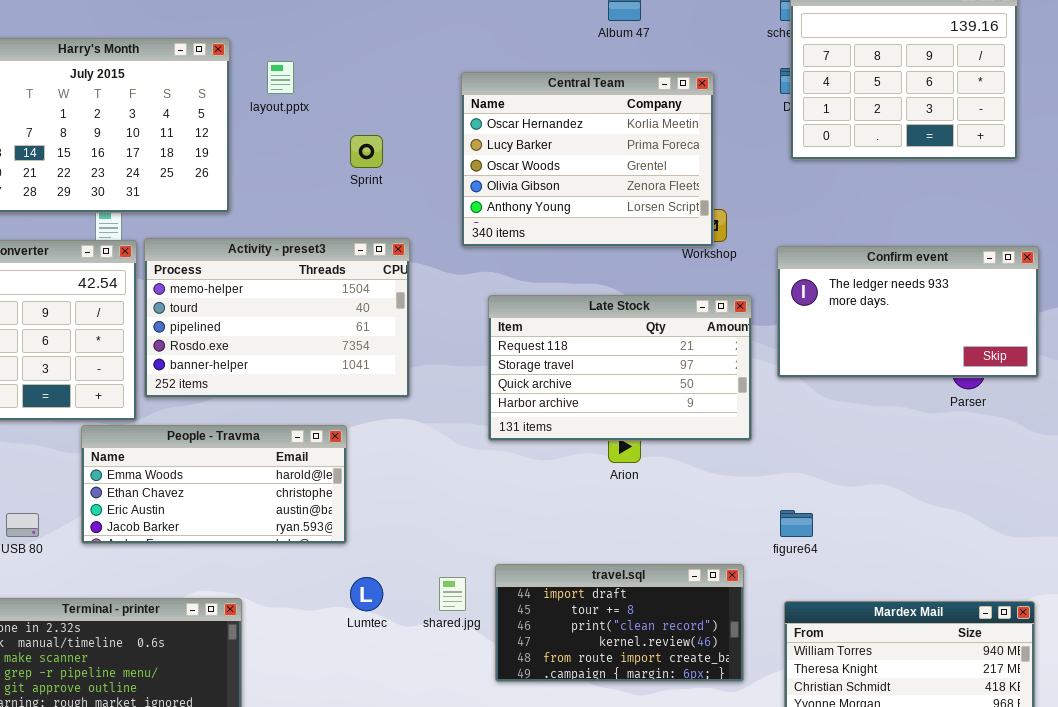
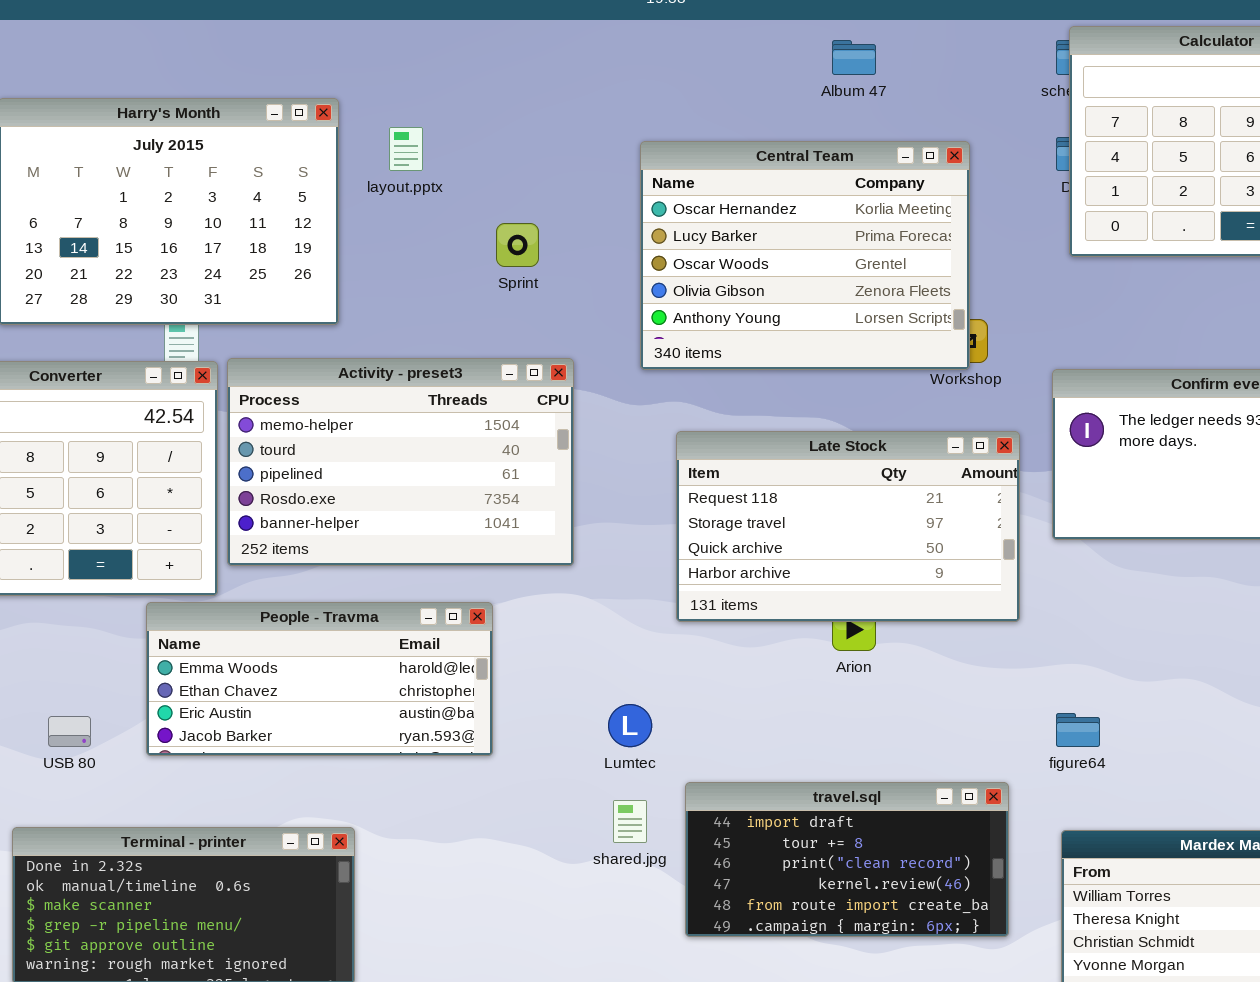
Lumtec: [350,577,383,611] -> [608,704,652,747], moved

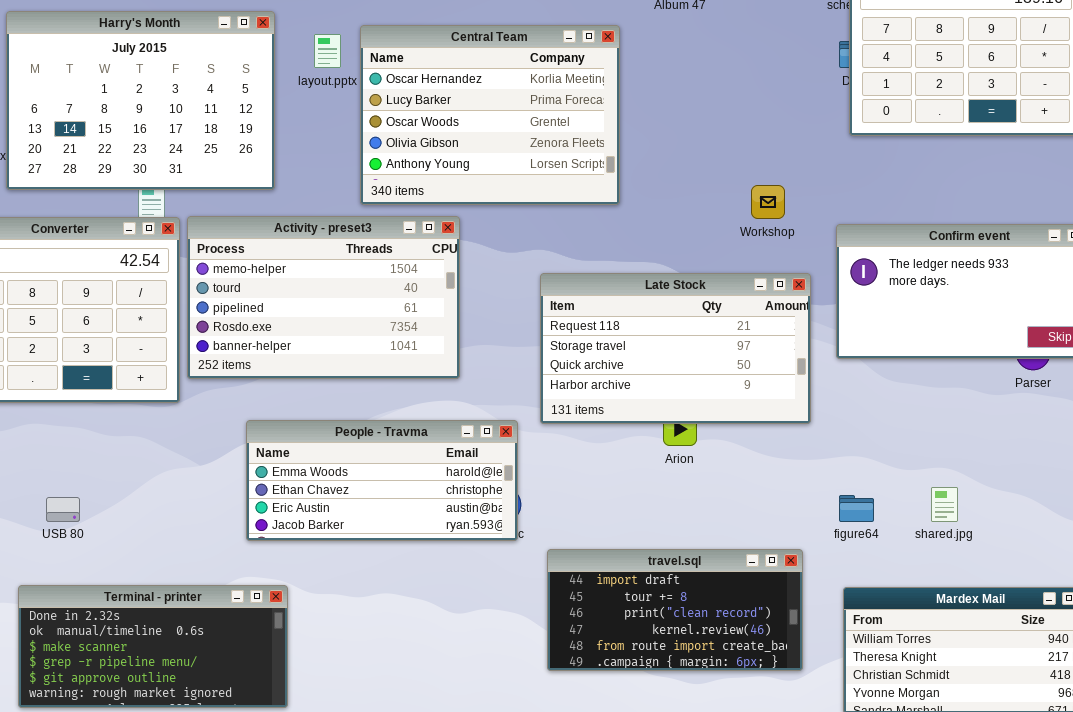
Central Team: [640,141,970,370] -> [360,25,620,205], moved
People - Travma: [146,602,493,756] -> [246,420,518,541], moved
shared.jpg: [613,800,647,843] -> [931,487,958,522], moved

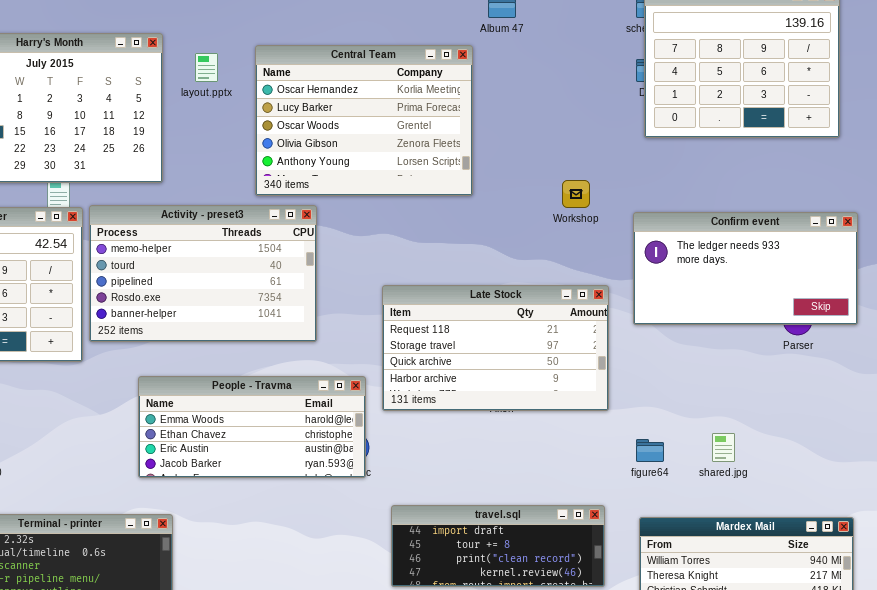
Central Team: [360,25,620,205] -> [255,45,473,196], moved
Late Stock: [540,273,811,424] -> [382,285,609,411], moved
travel.sql: [547,549,803,671] -> [391,505,605,587], resized

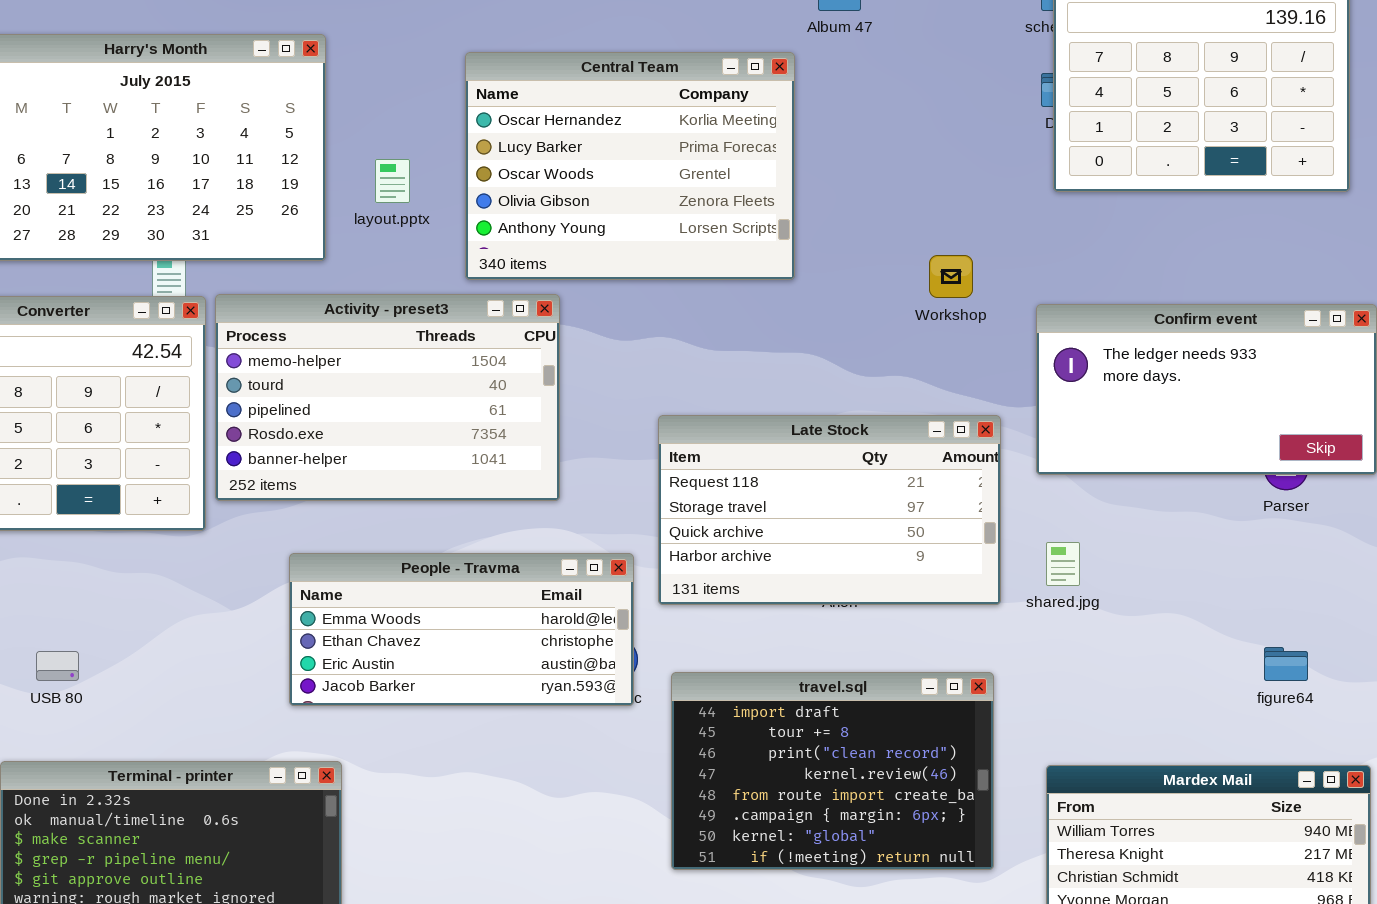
layout.pptx: [195,53,218,82] -> [375,159,410,203], moved
shared.jpg: [712,433,735,462] -> [1046,542,1080,586], moved
figure64: [636,439,664,462] -> [1264,647,1308,681], moved
travel.sql: [391,505,605,587] -> [671,672,994,870], resized

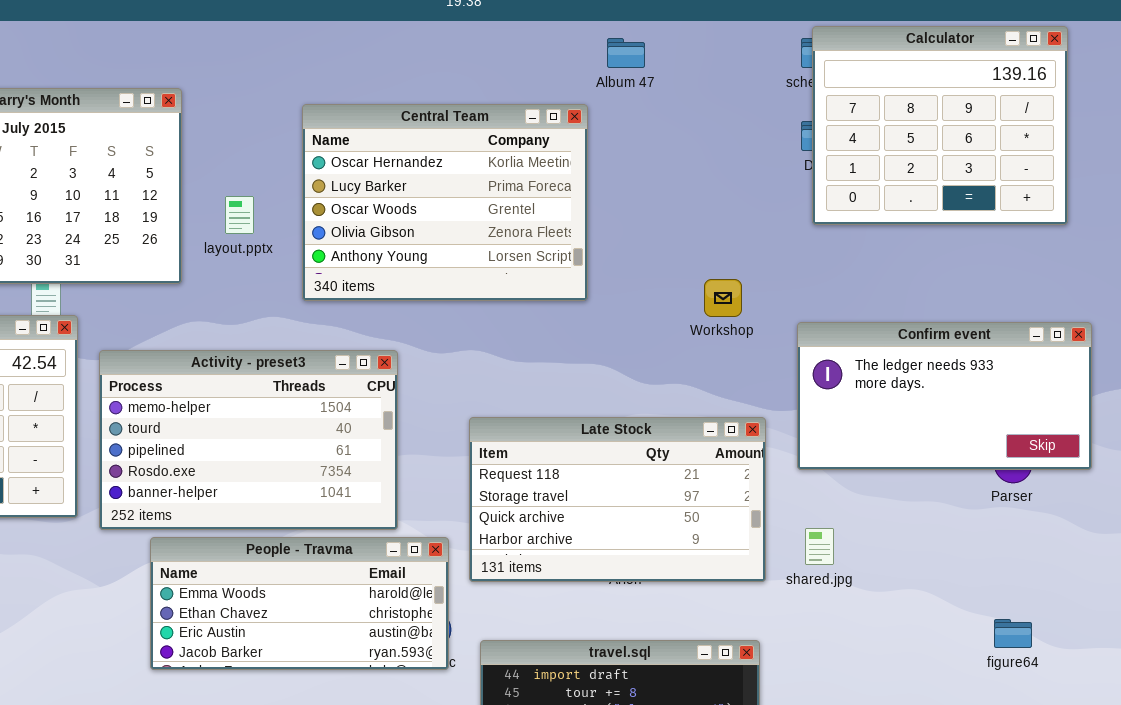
Activity - preset3: [215,294,560,501] -> [99,350,398,530], moved

